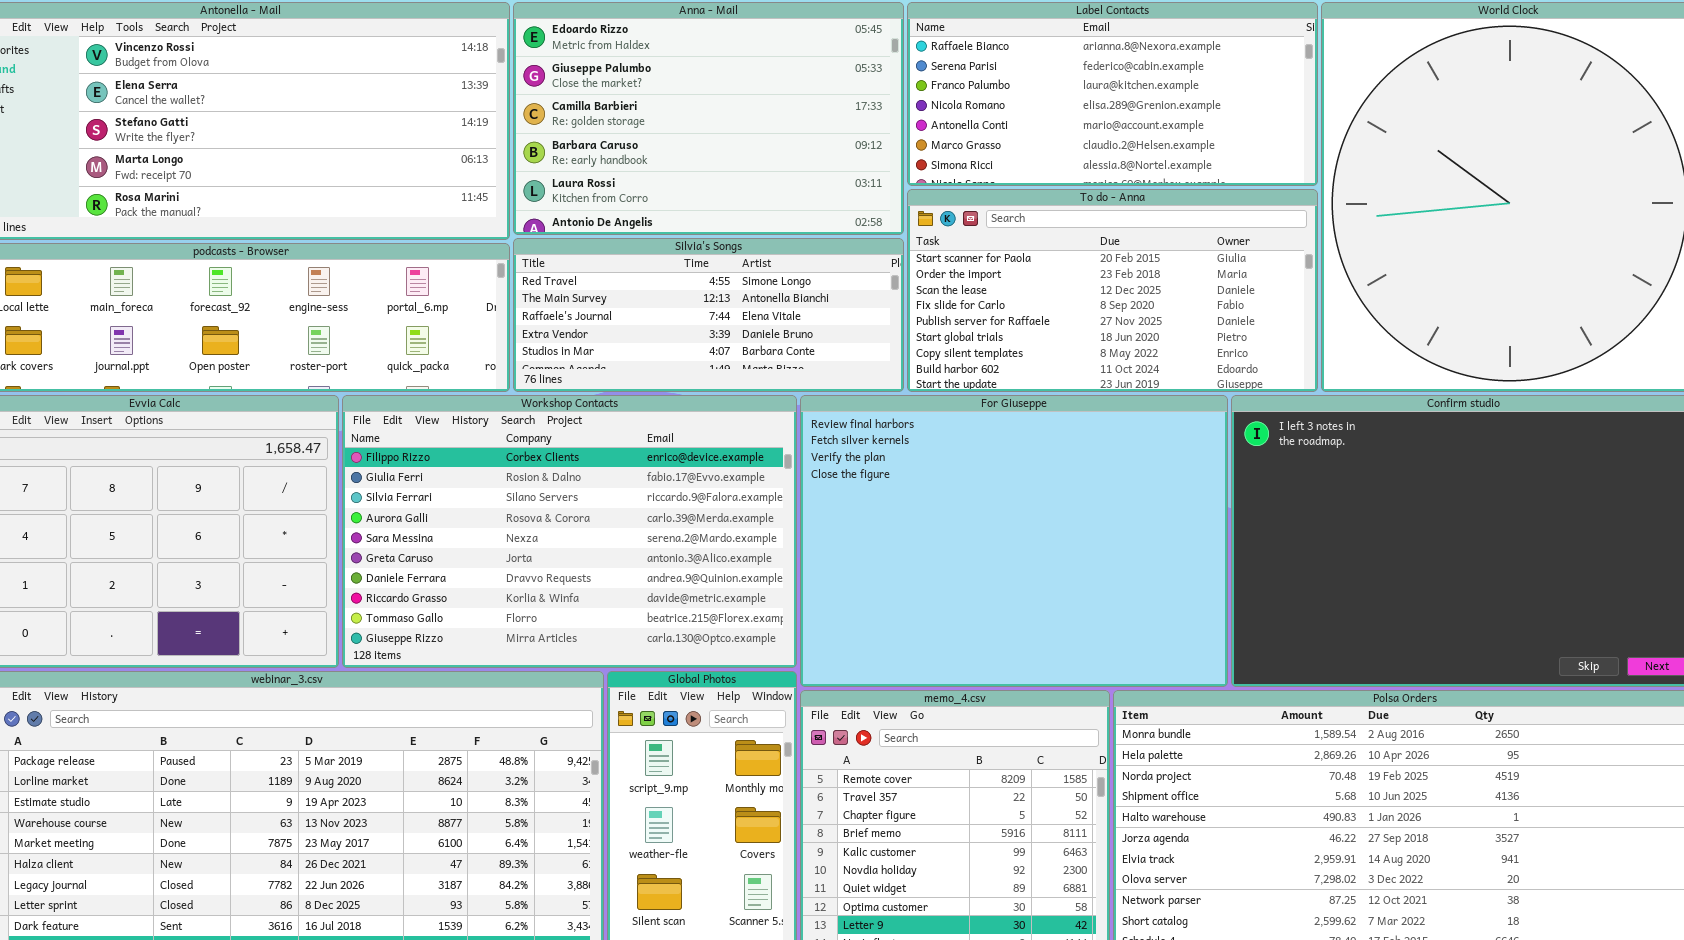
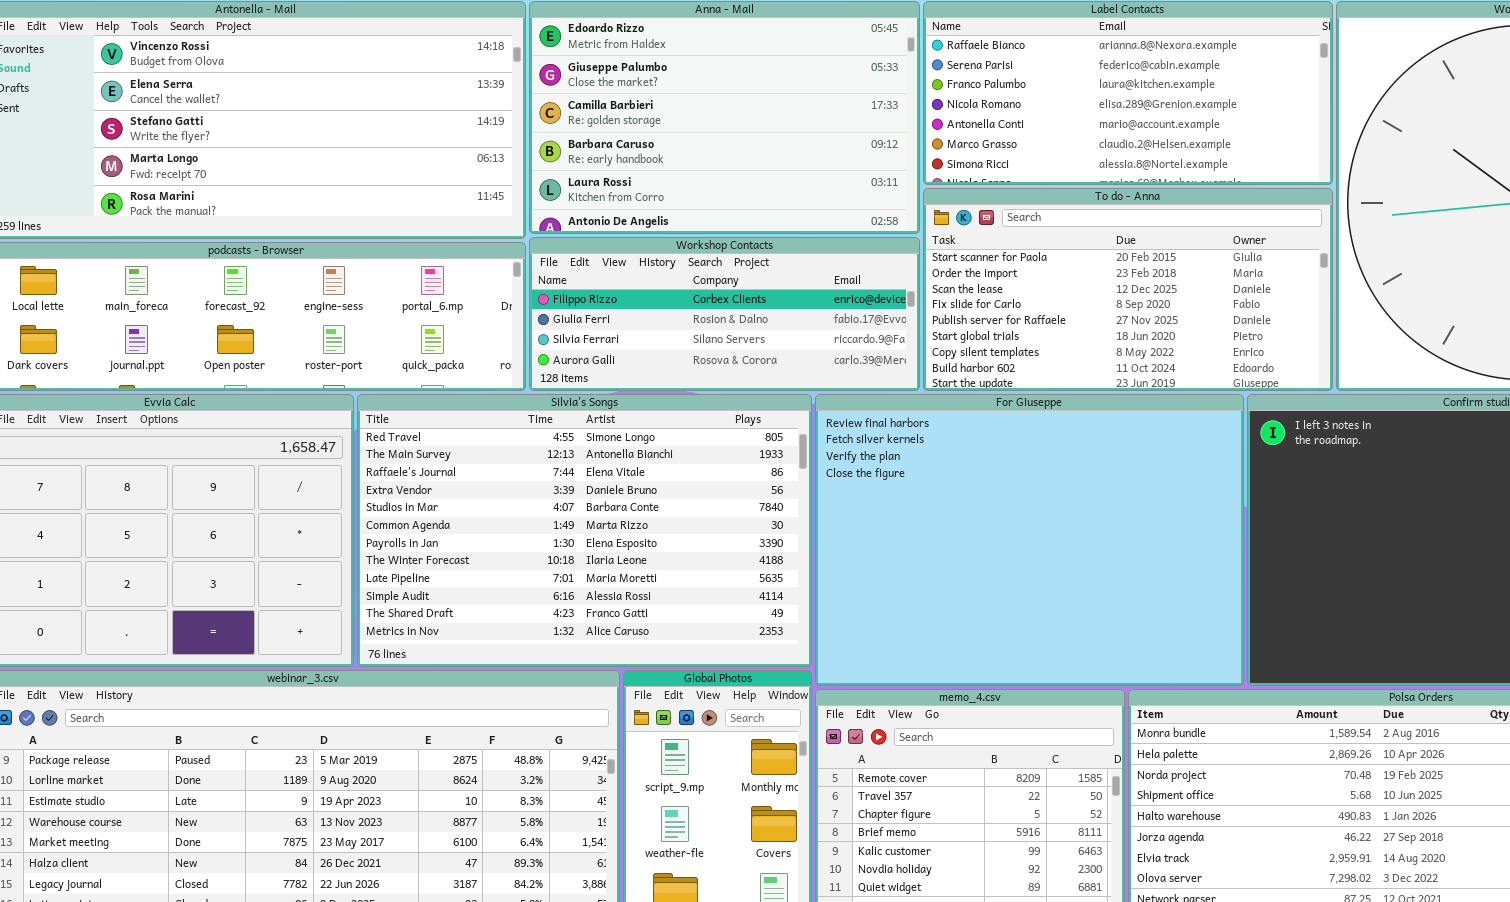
Silvia's Songs: [513,238,904,392] -> [357,394,812,667], moved, resized
Workshop Contacts: [342,395,797,668] -> [529,237,920,391], moved, resized

